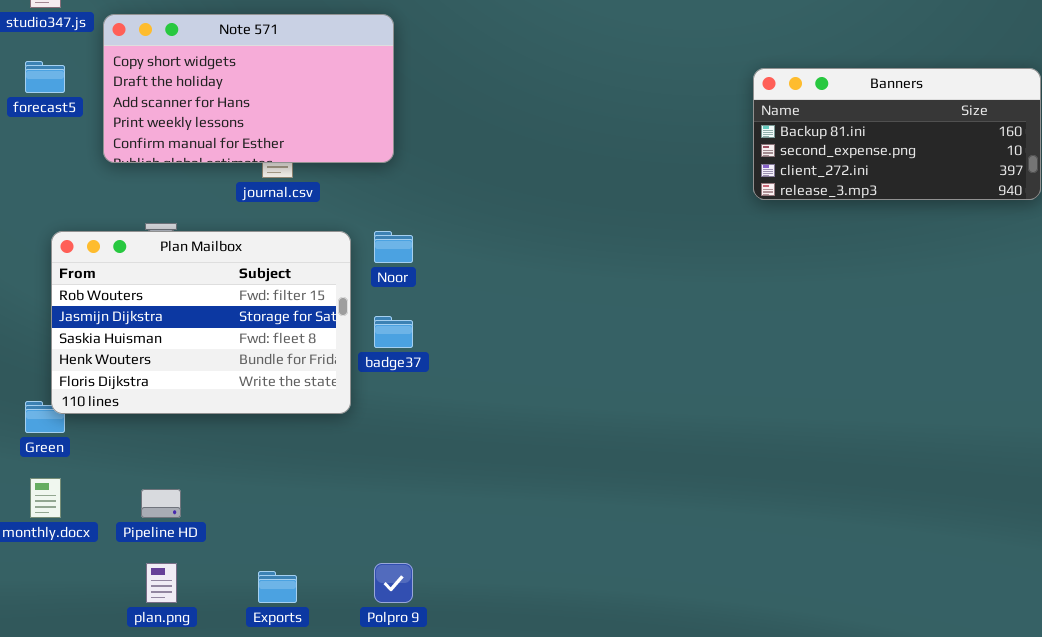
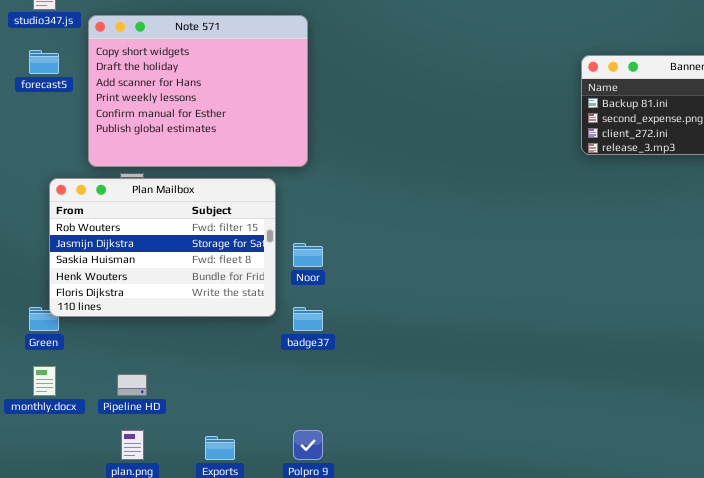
Note 571: [103,14,394,163] -> [88,15,308,167], resized
Noor: [374,231,413,263] -> [293,243,323,267], moved
badge37: [374,316,413,348] -> [293,307,323,331], moved

